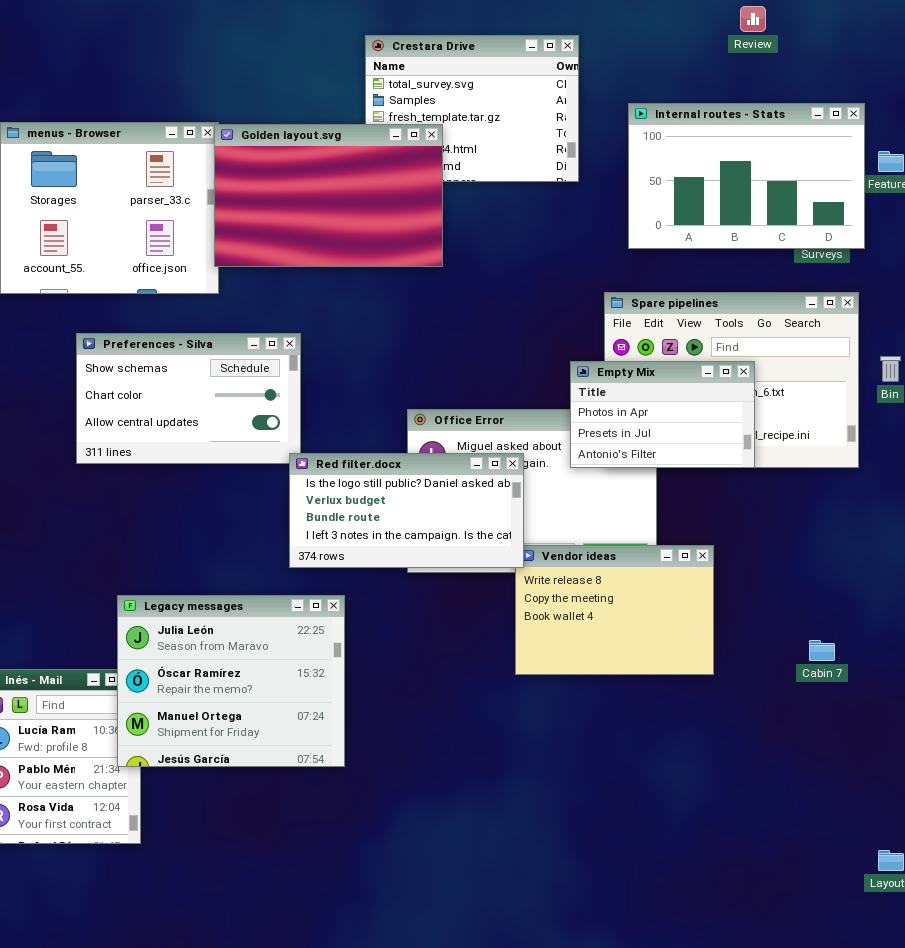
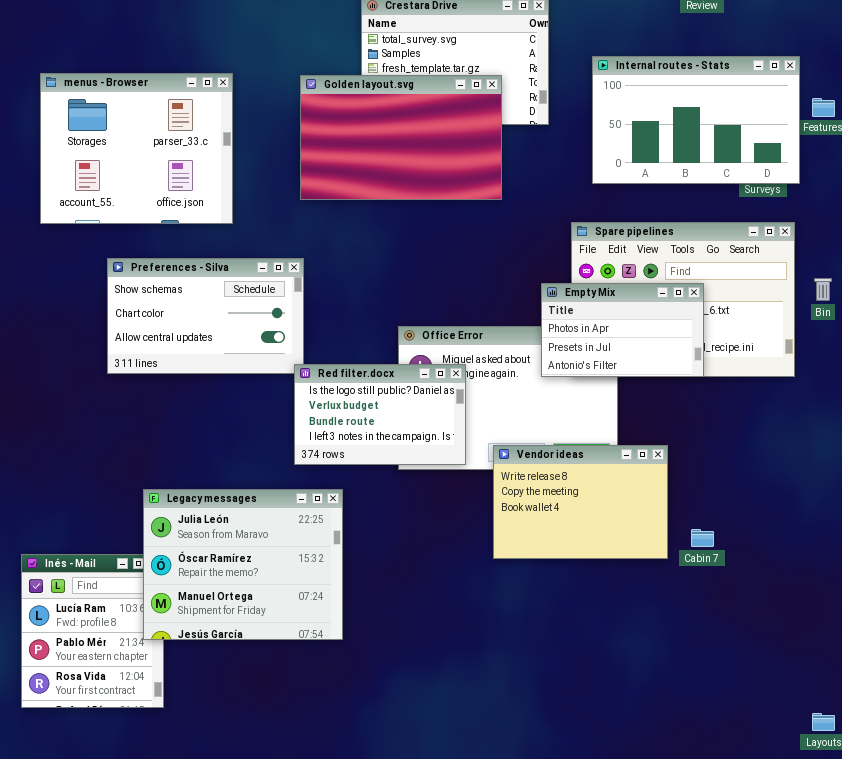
Golden layout.svg: [214,124,443,267] -> [300,75,502,200], moved
Red filter.docx: [289,453,524,568] -> [294,364,466,465], resized
Cabin 7: [809,640,835,661] -> [691,529,714,547], moved

